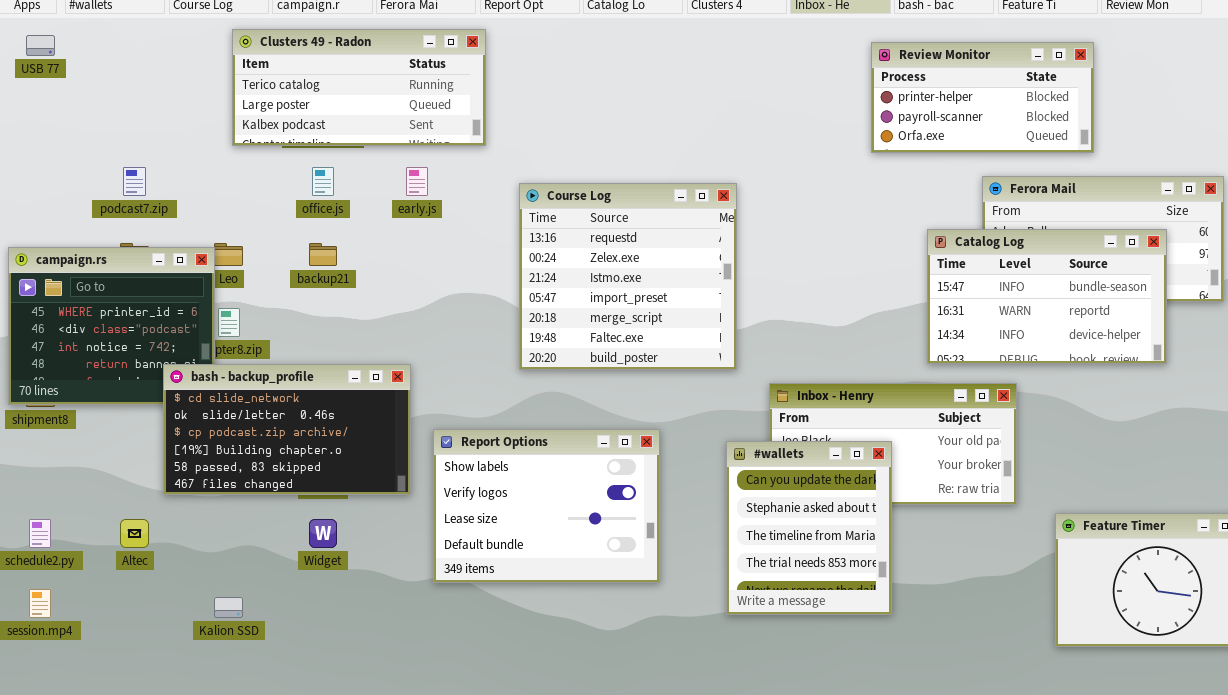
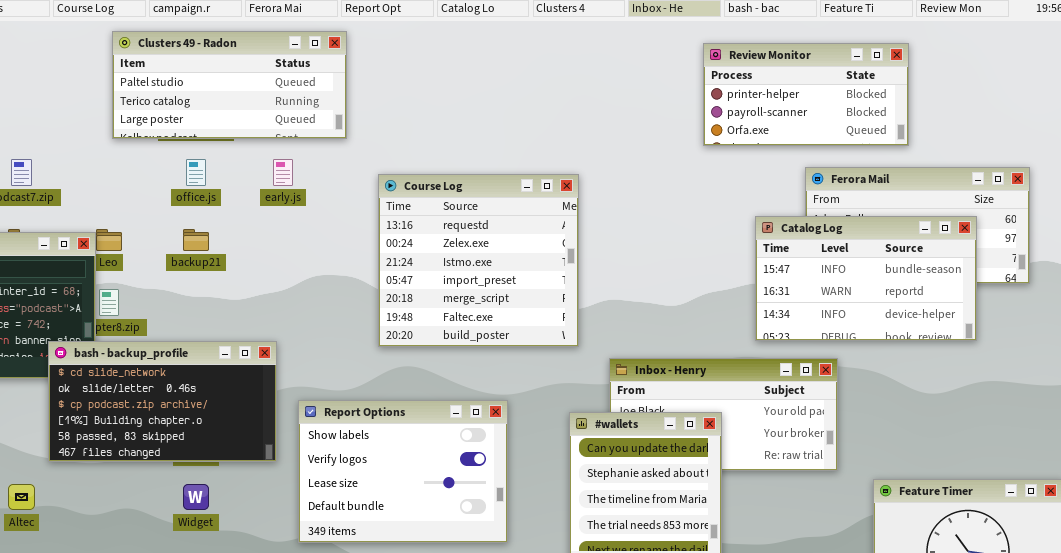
Clusters 49 - Radon: [232,29,486,146] -> [112,31,347,139], scrolled up 1 row

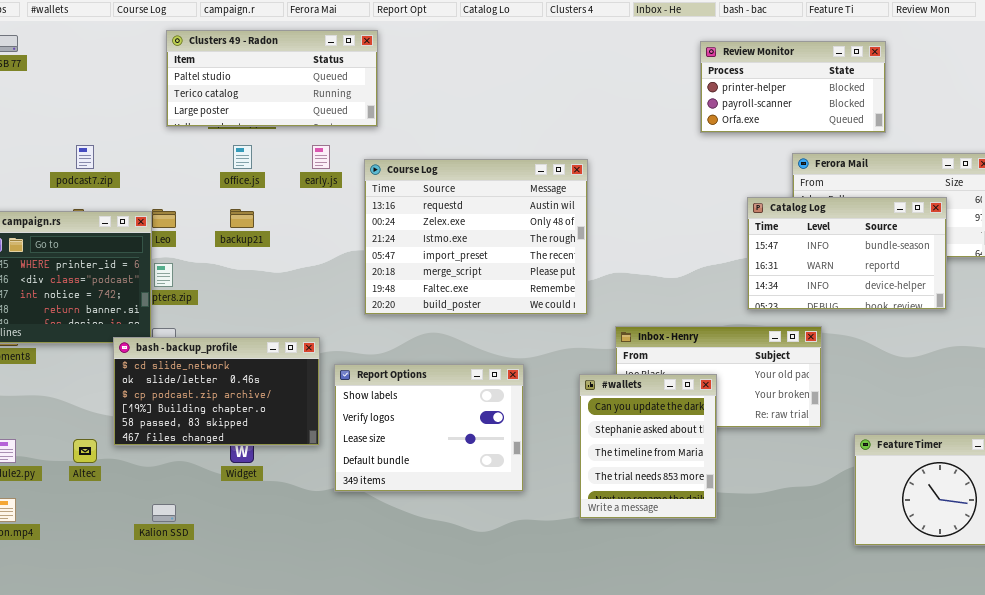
Course Log: [378,174,579,347] -> [364,159,588,315], resized
bash - backup_profile: [48,341,277,462] -> [113,337,320,446], moved

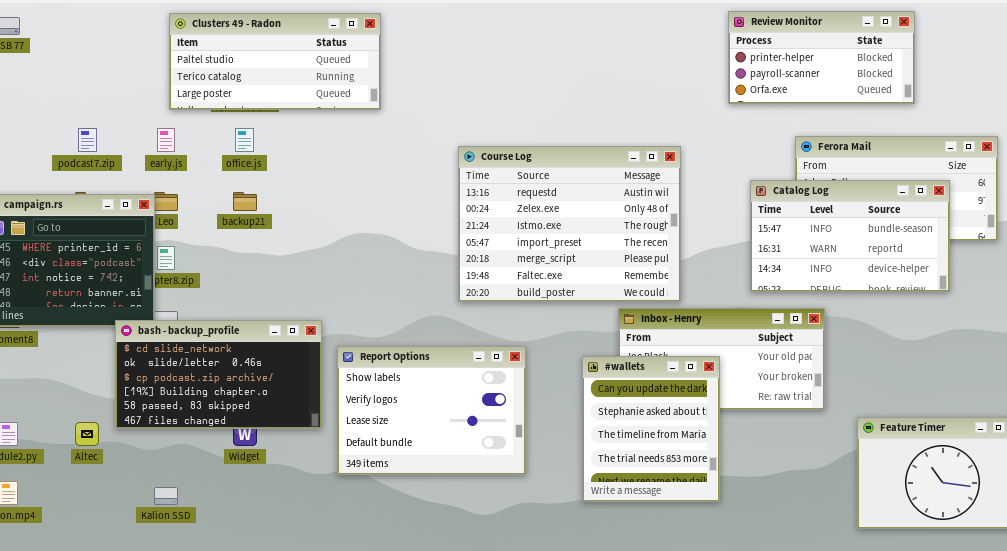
Review Monitor: [700,41,886,133] -> [728,11,915,104], moved
early.js: [312,145,330,169] -> [157,128,175,152], moved
Course Log: [364,159,588,315] -> [458,146,681,302], moved

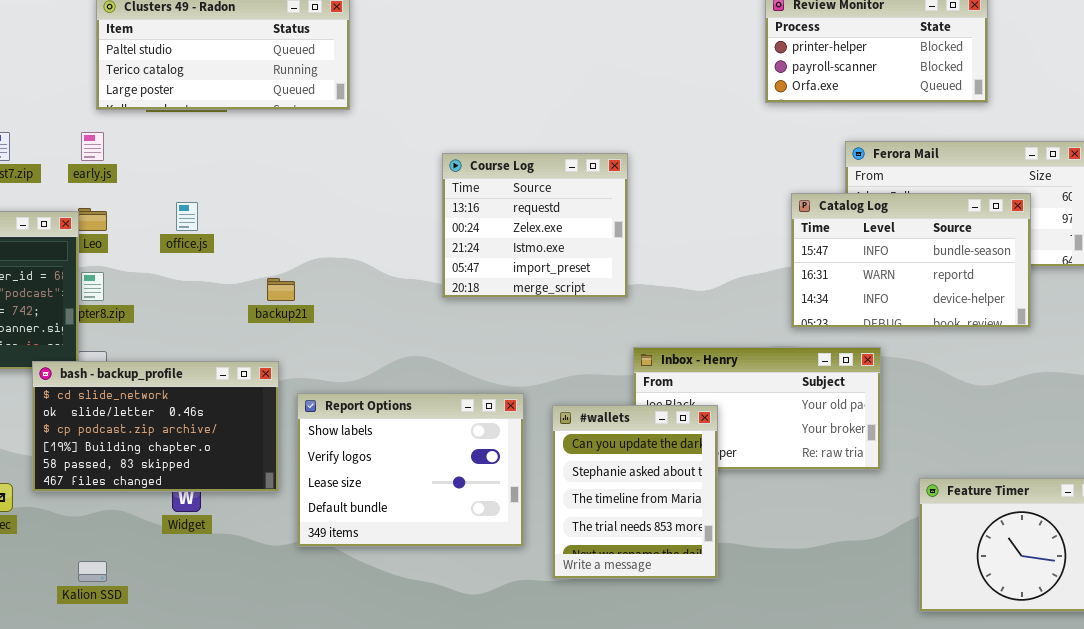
office.js: [235,128,254,152] -> [176,202,198,231], moved
Course Log: [458,146,681,302] -> [442,153,628,298], resized
backup21: [233,192,257,211] -> [267,278,295,301], moved
#wallets: [582,356,720,502] -> [552,405,718,579], moved

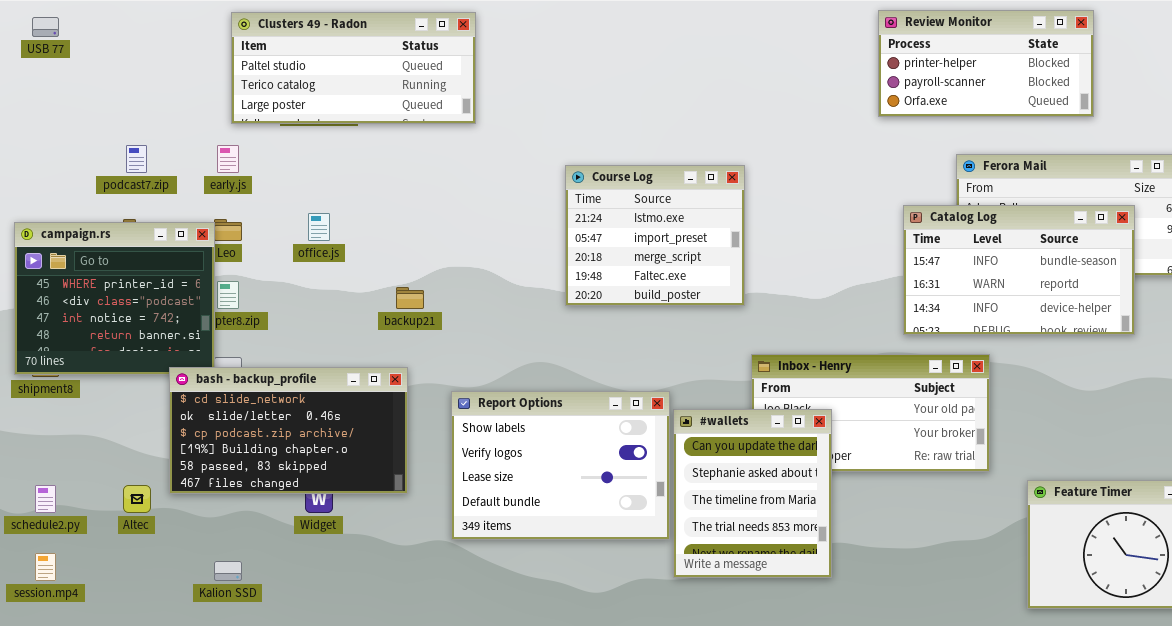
Course Log: [442,153,628,298] -> [565,165,745,306], scrolled down 2 rows
Report Options: [297,393,524,547] -> [451,391,670,540], moved

